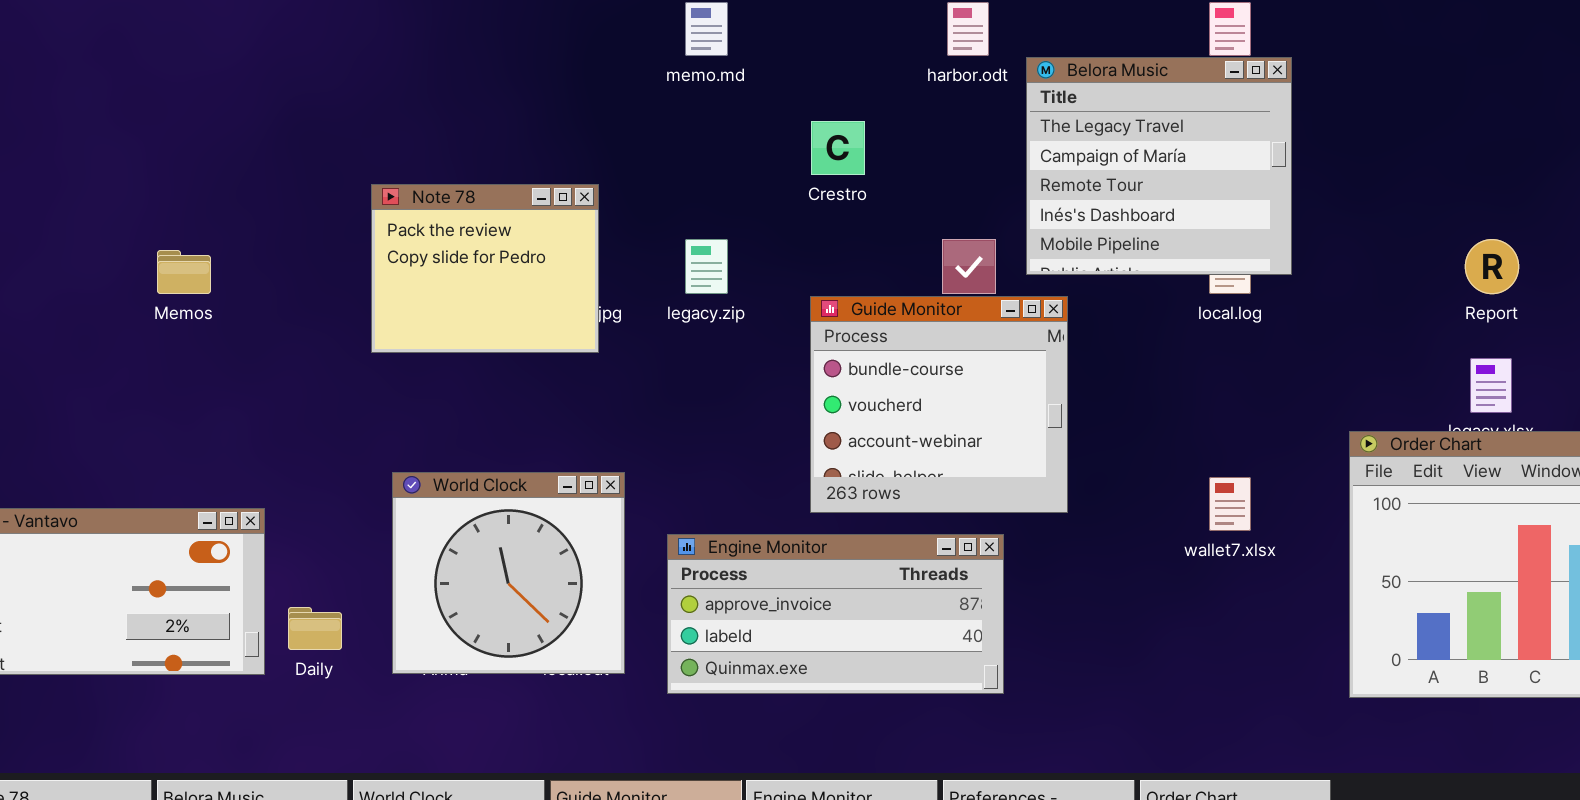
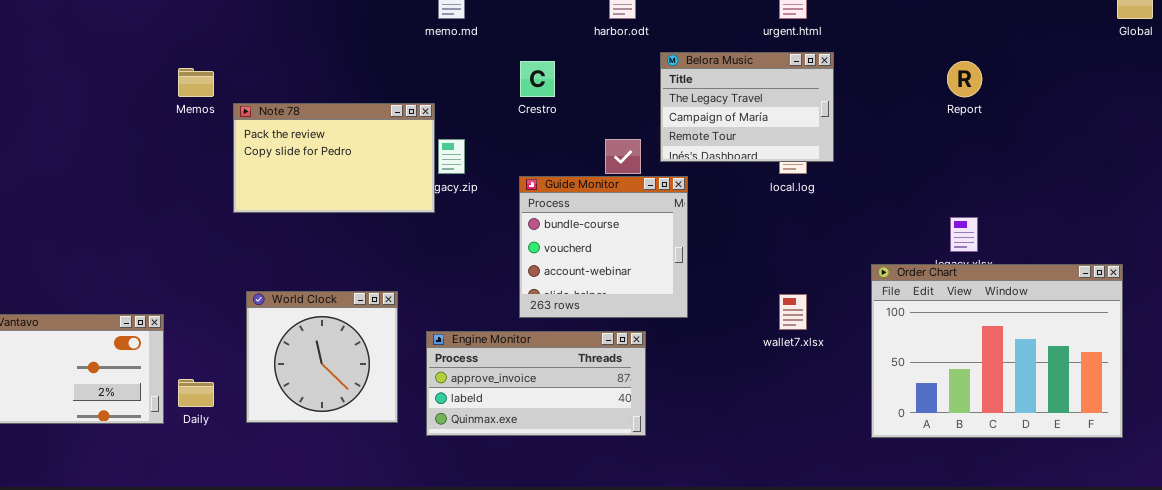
Belora Music: [1026,57,1292,275] -> [660,52,834,162], resized
Note 78: [371,184,599,353] -> [233,103,435,213], resized
Report: [1465,239,1519,294] -> [947,61,982,97], moved
Memos: [157,250,211,294] -> [178,68,214,97], moved

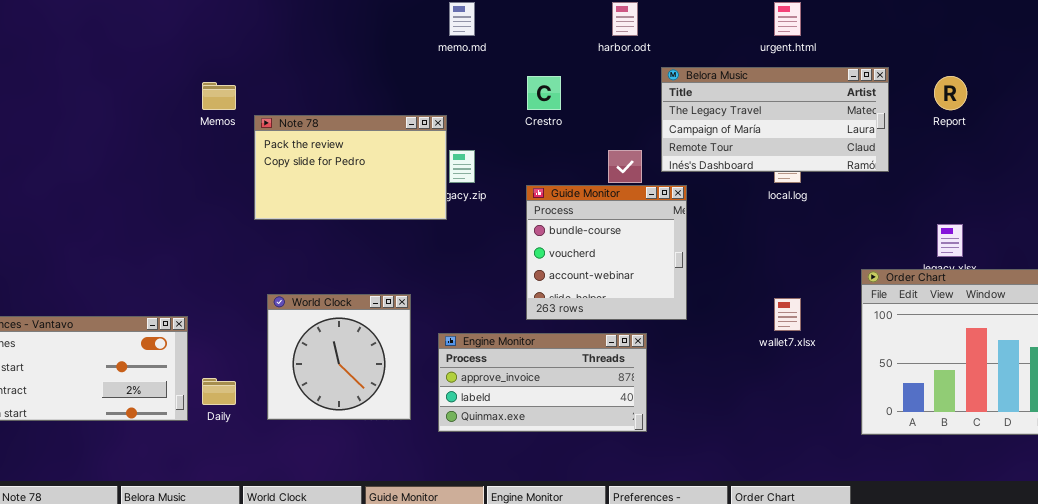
Belora Music: [660,52,834,162] -> [661,67,889,172], resized

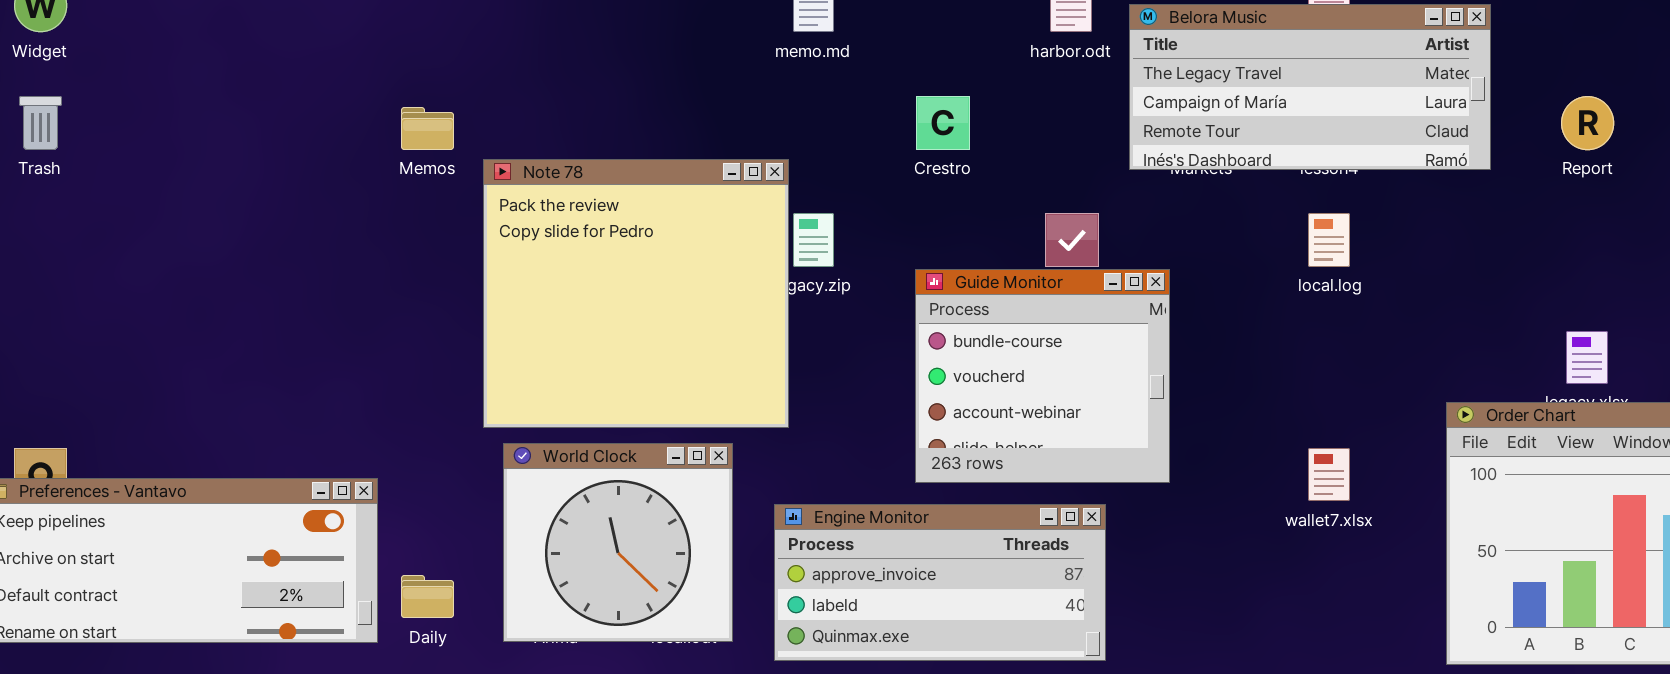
Belora Music: [661,67,889,172] -> [1129,4,1491,170], moved
Note 78: [254,115,447,220] -> [483,159,789,428], resized

